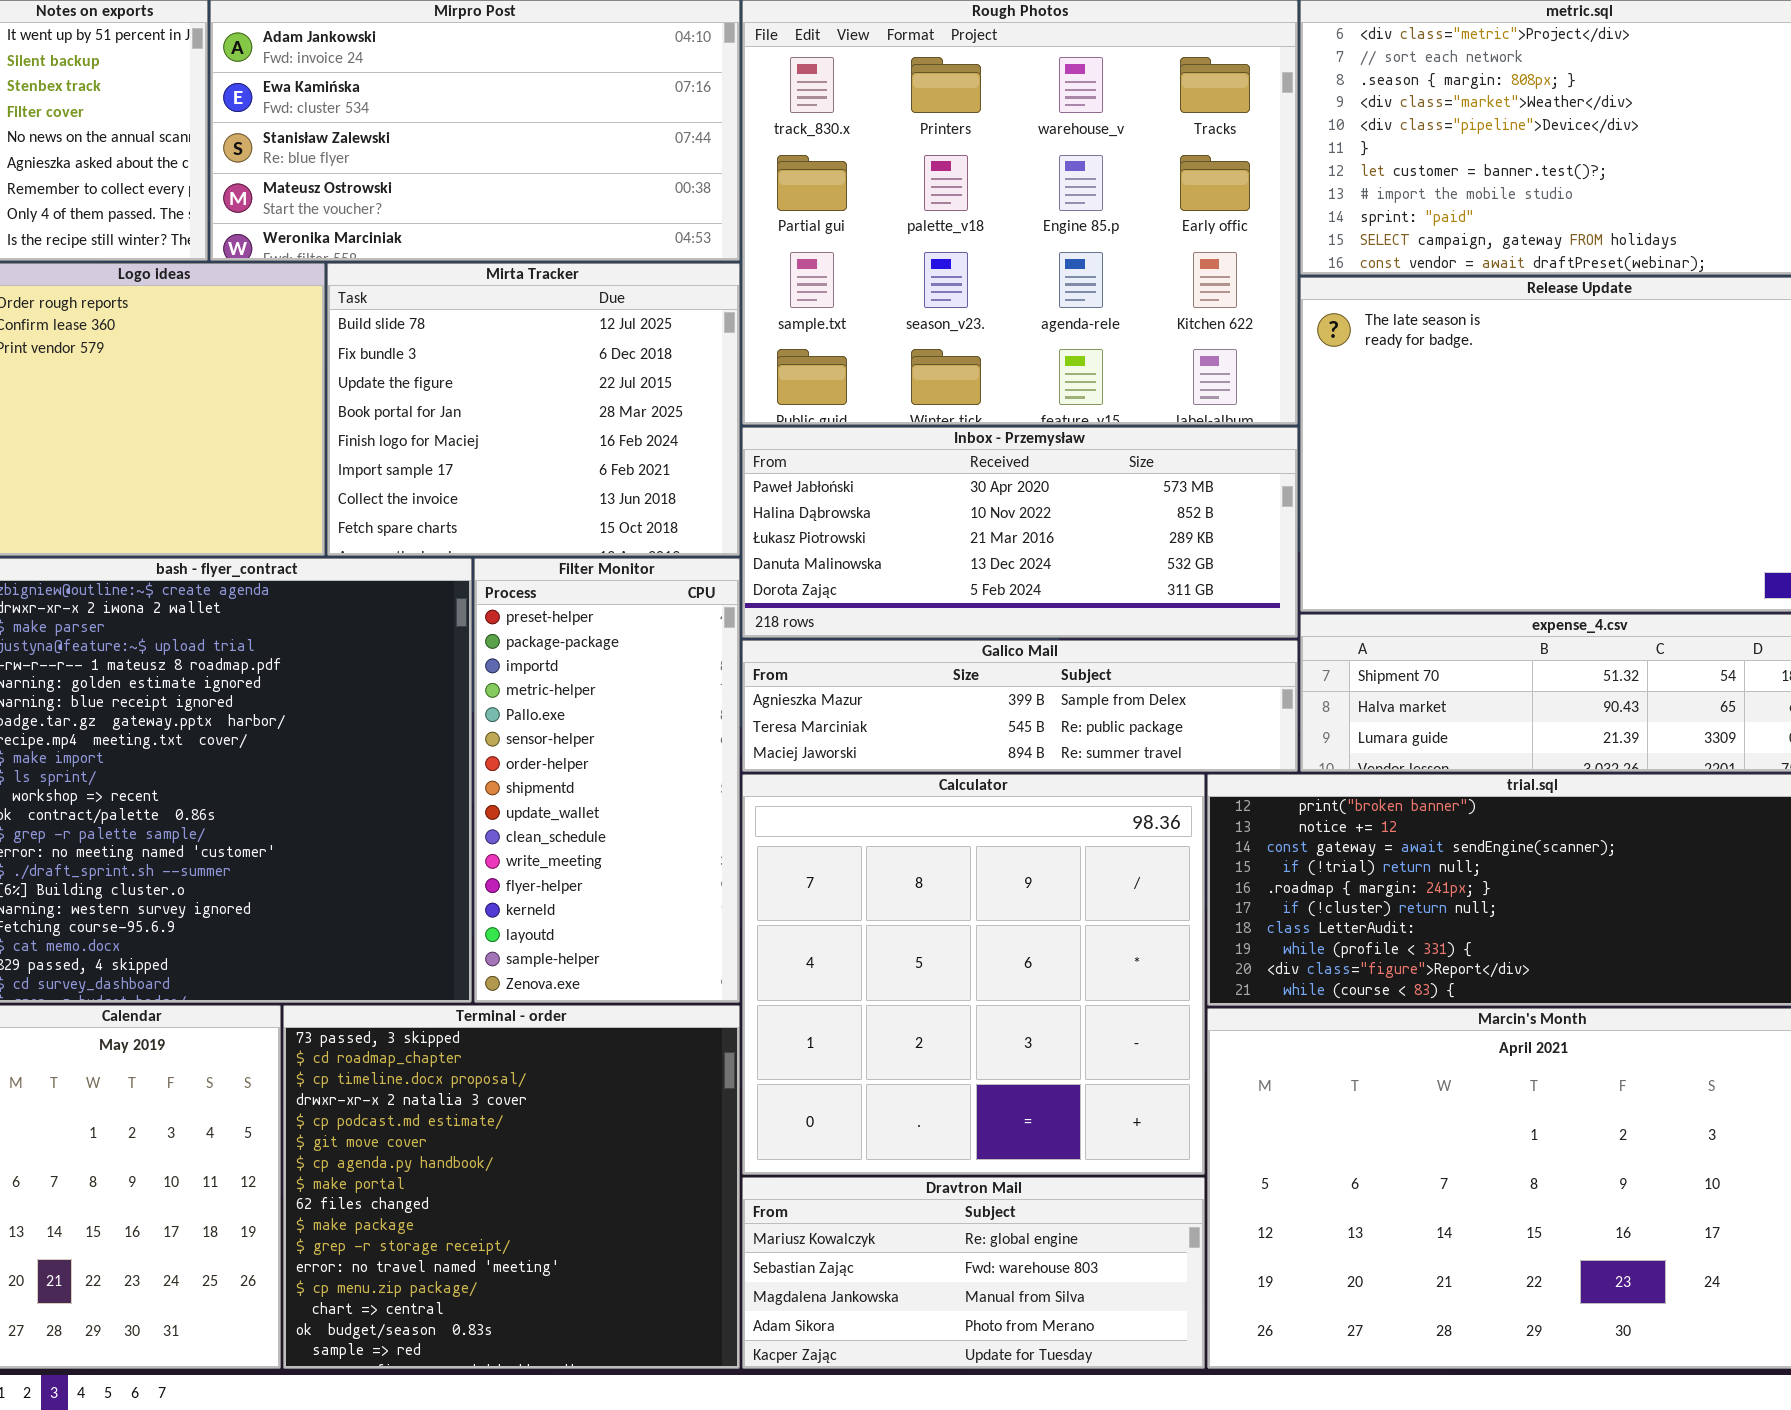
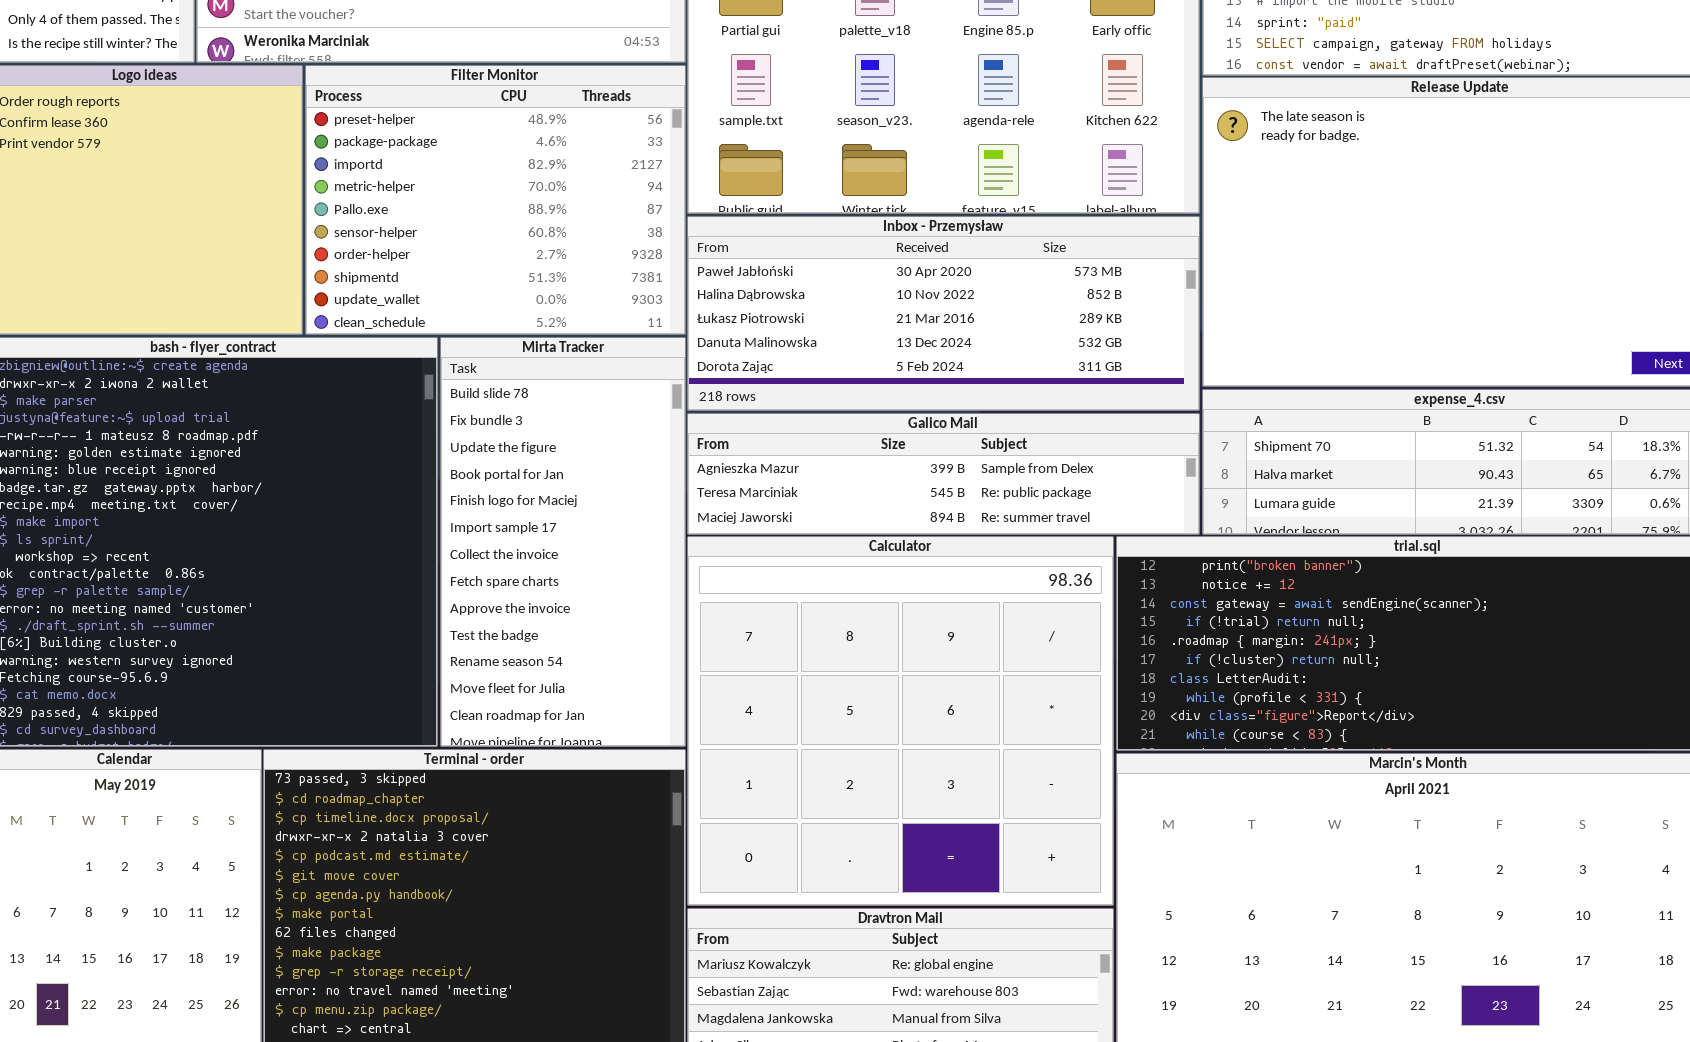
Mirta Tracker: [327,263,740,556] -> [440,337,686,747], moved, resized
Filter Monitor: [474,558,740,1003] -> [305,65,686,335], moved, resized

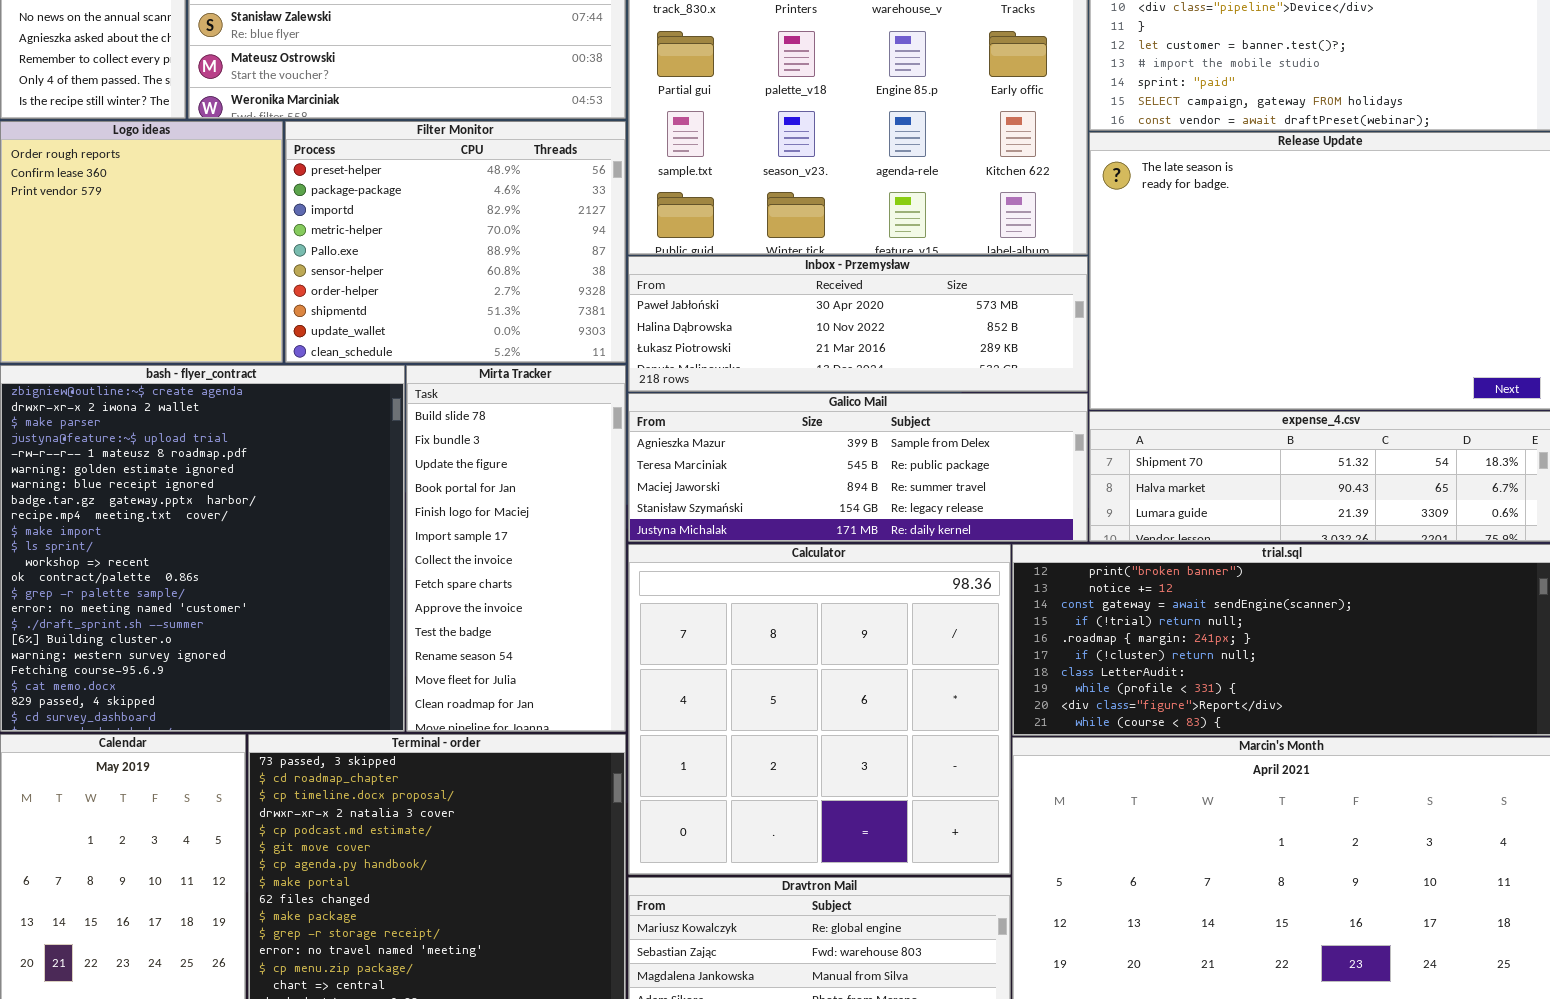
Inbox - Przemysław: [687,216,1200,411] -> [628,256,1088,392], resized
Galico Mail: [687,413,1200,535] -> [628,393,1088,542], resized

